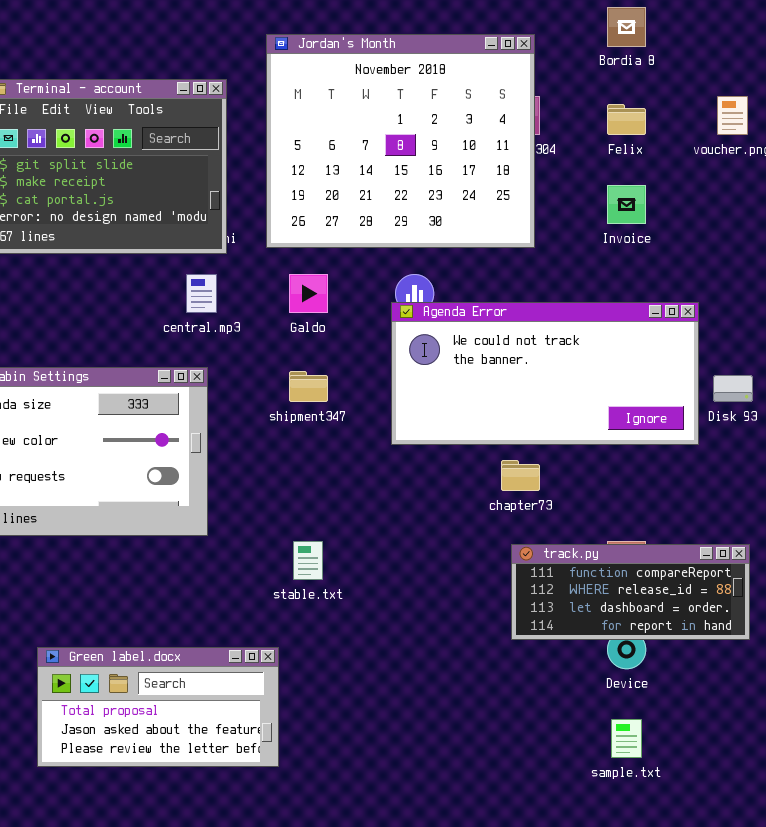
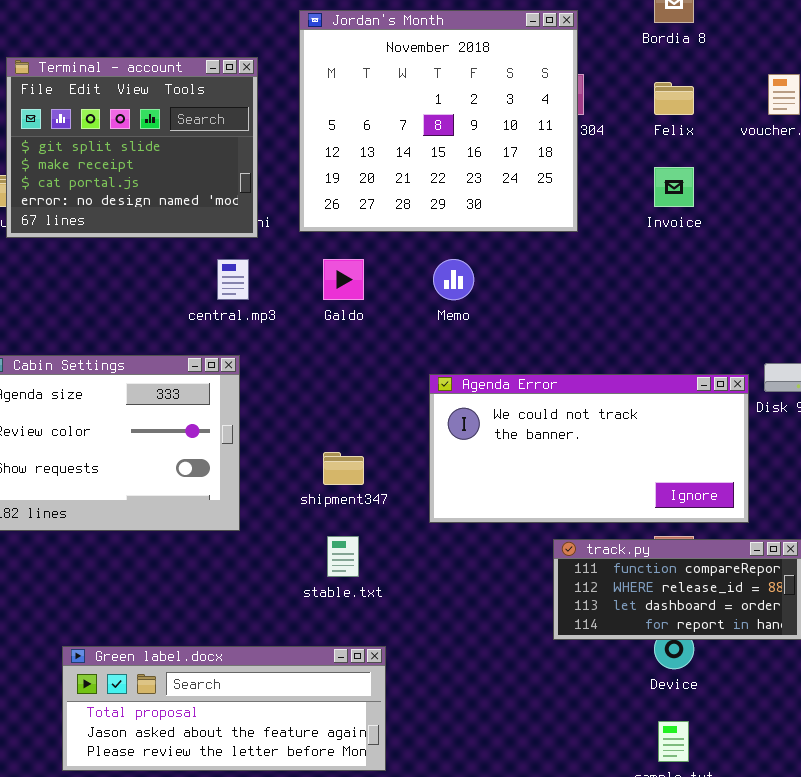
Agenda Error: [391,302,699,445] -> [429,374,749,523], moved
shipment347: [289,371,328,402] -> [323,452,364,485], moved
Green label.docx: [37,647,279,767] -> [62,646,386,771], resized

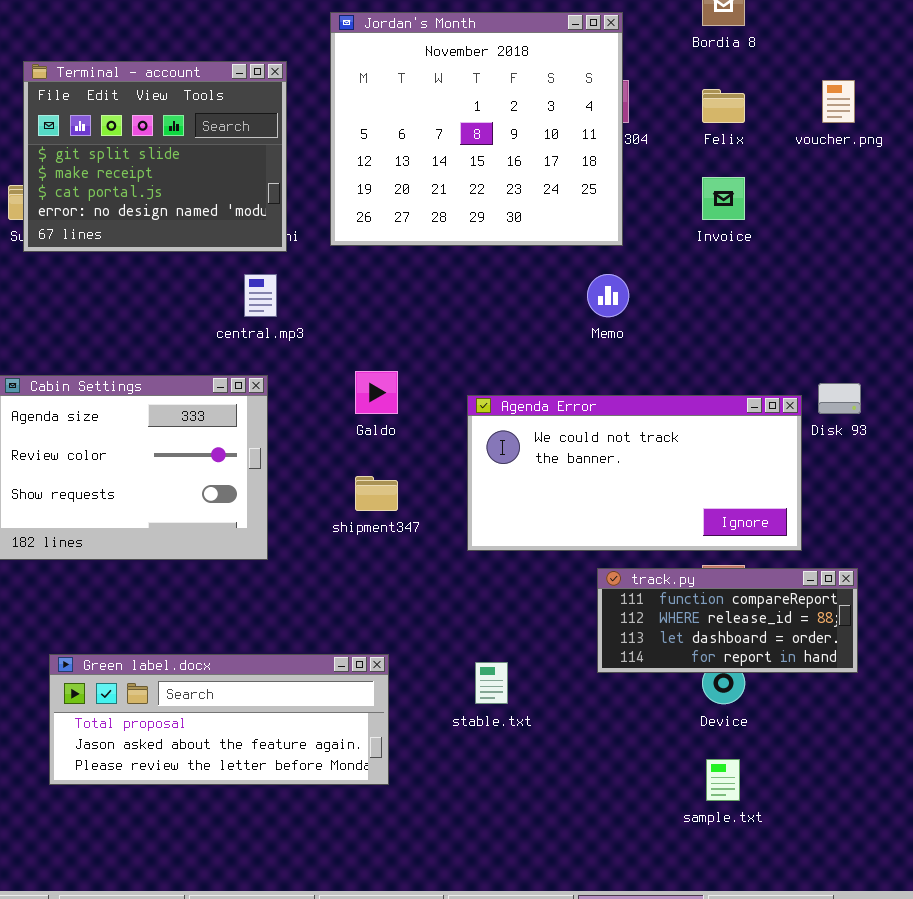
Galdo: [323,259,364,300] -> [355,371,398,414], moved
Memo: [433,259,474,300] -> [587,274,629,317], moved
stable.txt: [327,536,359,577] -> [475,662,508,704], moved
Green label.docx: [62,646,386,771] -> [49,654,389,785], moved

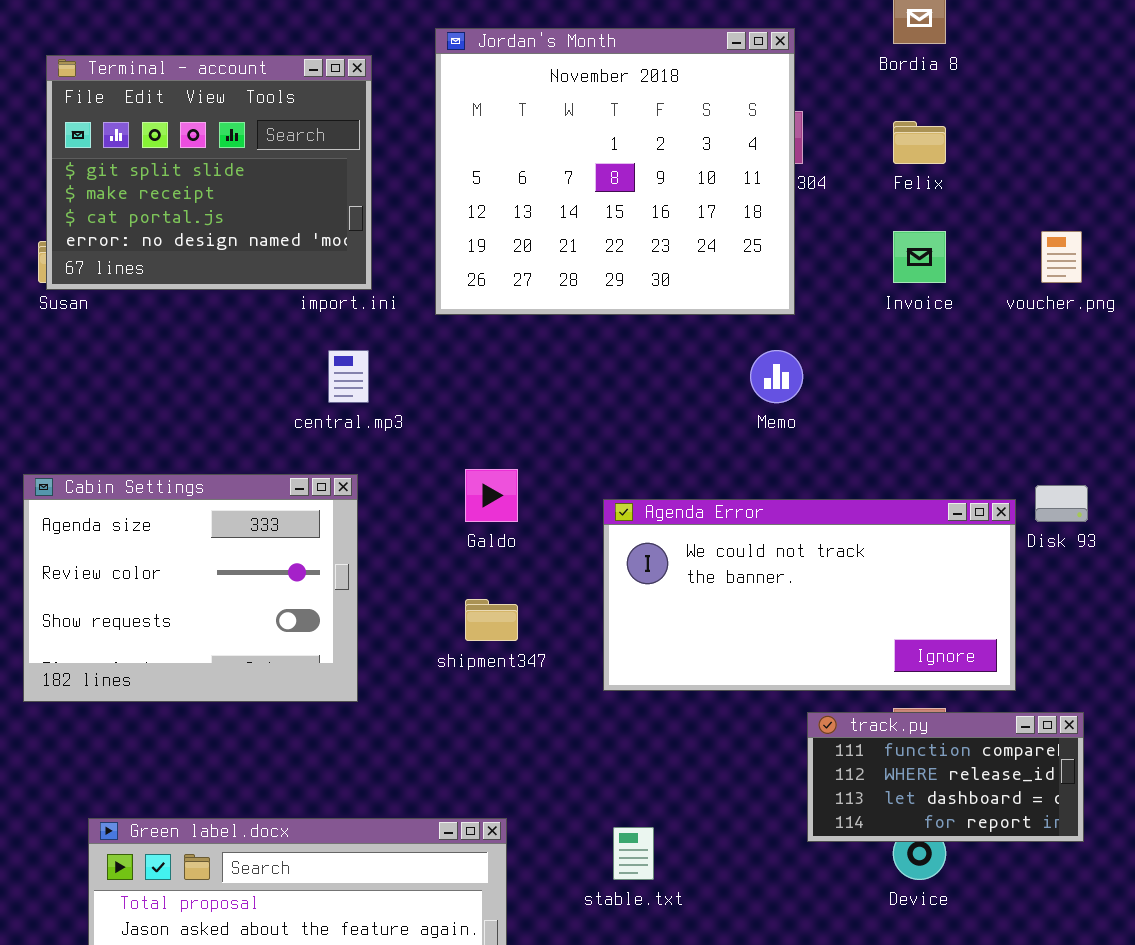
Terminal - account: [23,61,287,252] -> [46,55,372,290], moved
voucher.png: [822,80,855,123] -> [1041,231,1082,283], moved
track.py: [597,568,858,673] -> [807,712,1084,842], resized

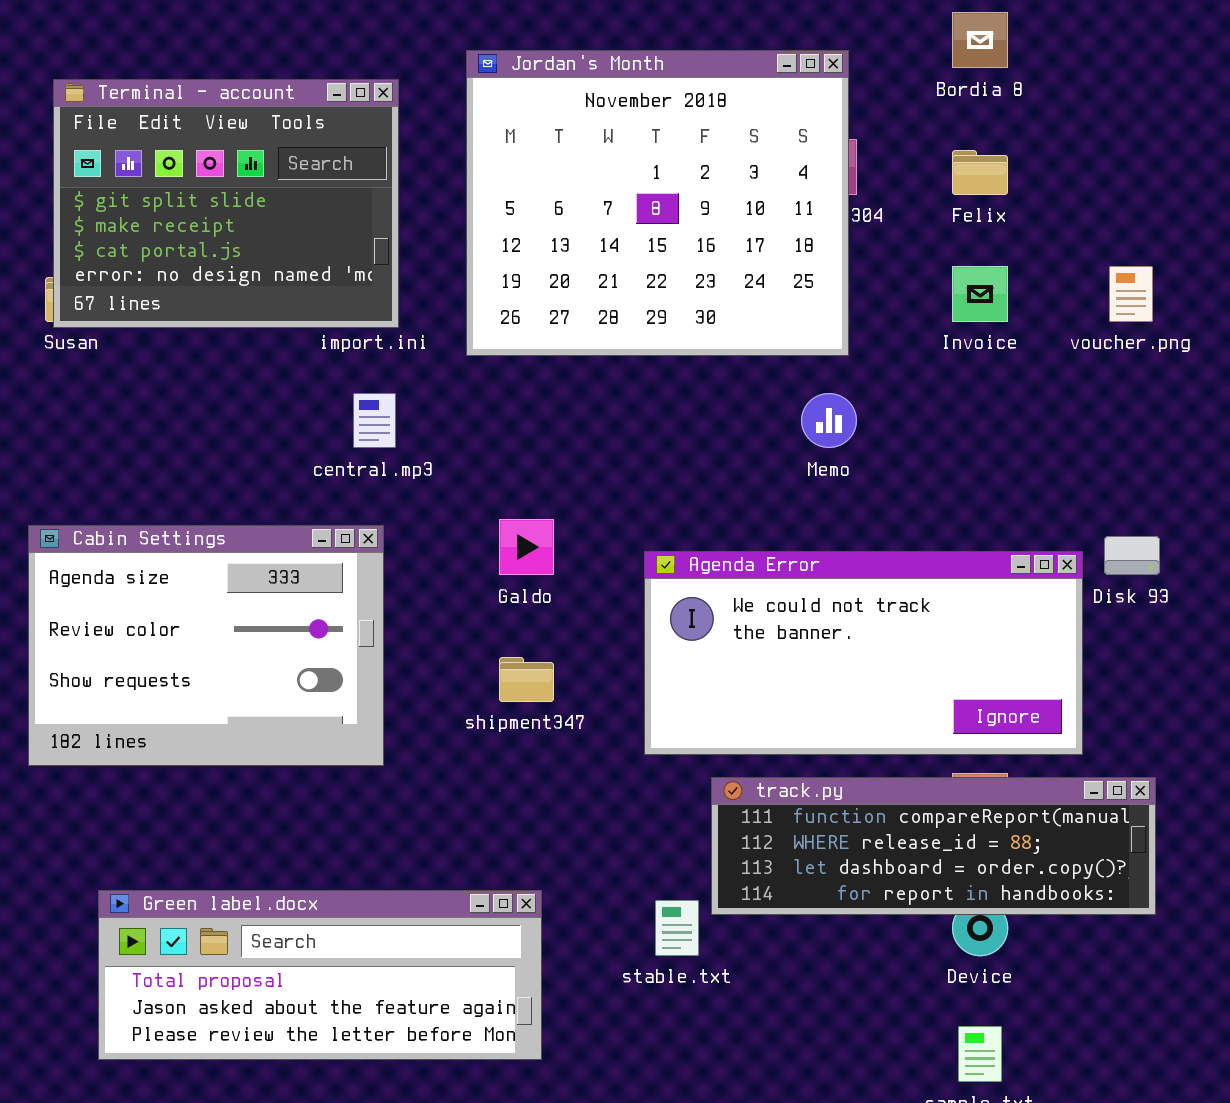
track.py: [807,712,1084,842] -> [711,777,1156,915], resized

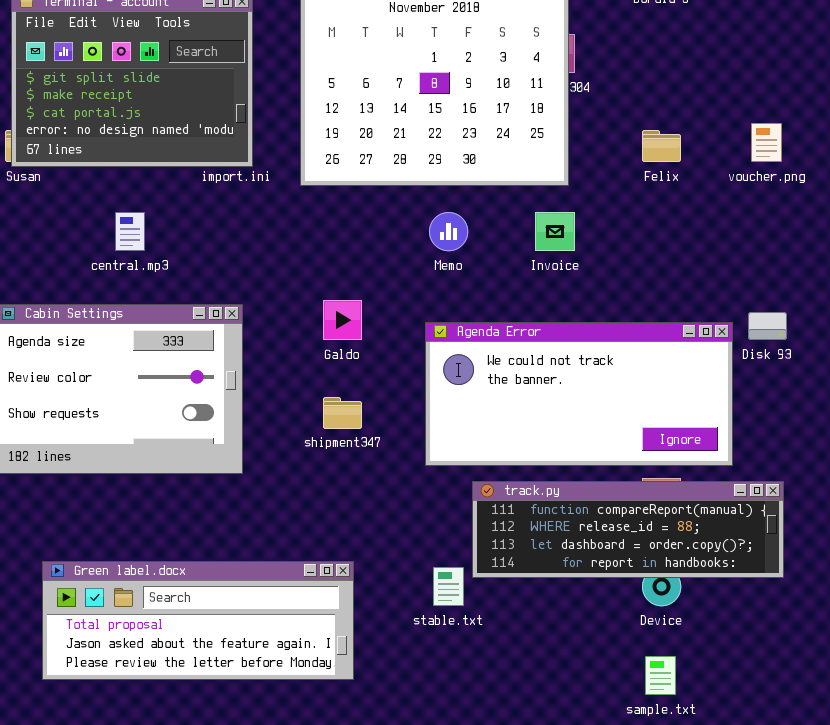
Felix: [952,150,1008,195] -> [642,130,681,162], moved
Invoice: [952,266,1008,322] -> [535,212,575,251], moved
central.mp3: [353,393,396,448] -> [115,212,145,251], moved
Memo: [801,393,857,448] -> [429,212,468,251], moved

